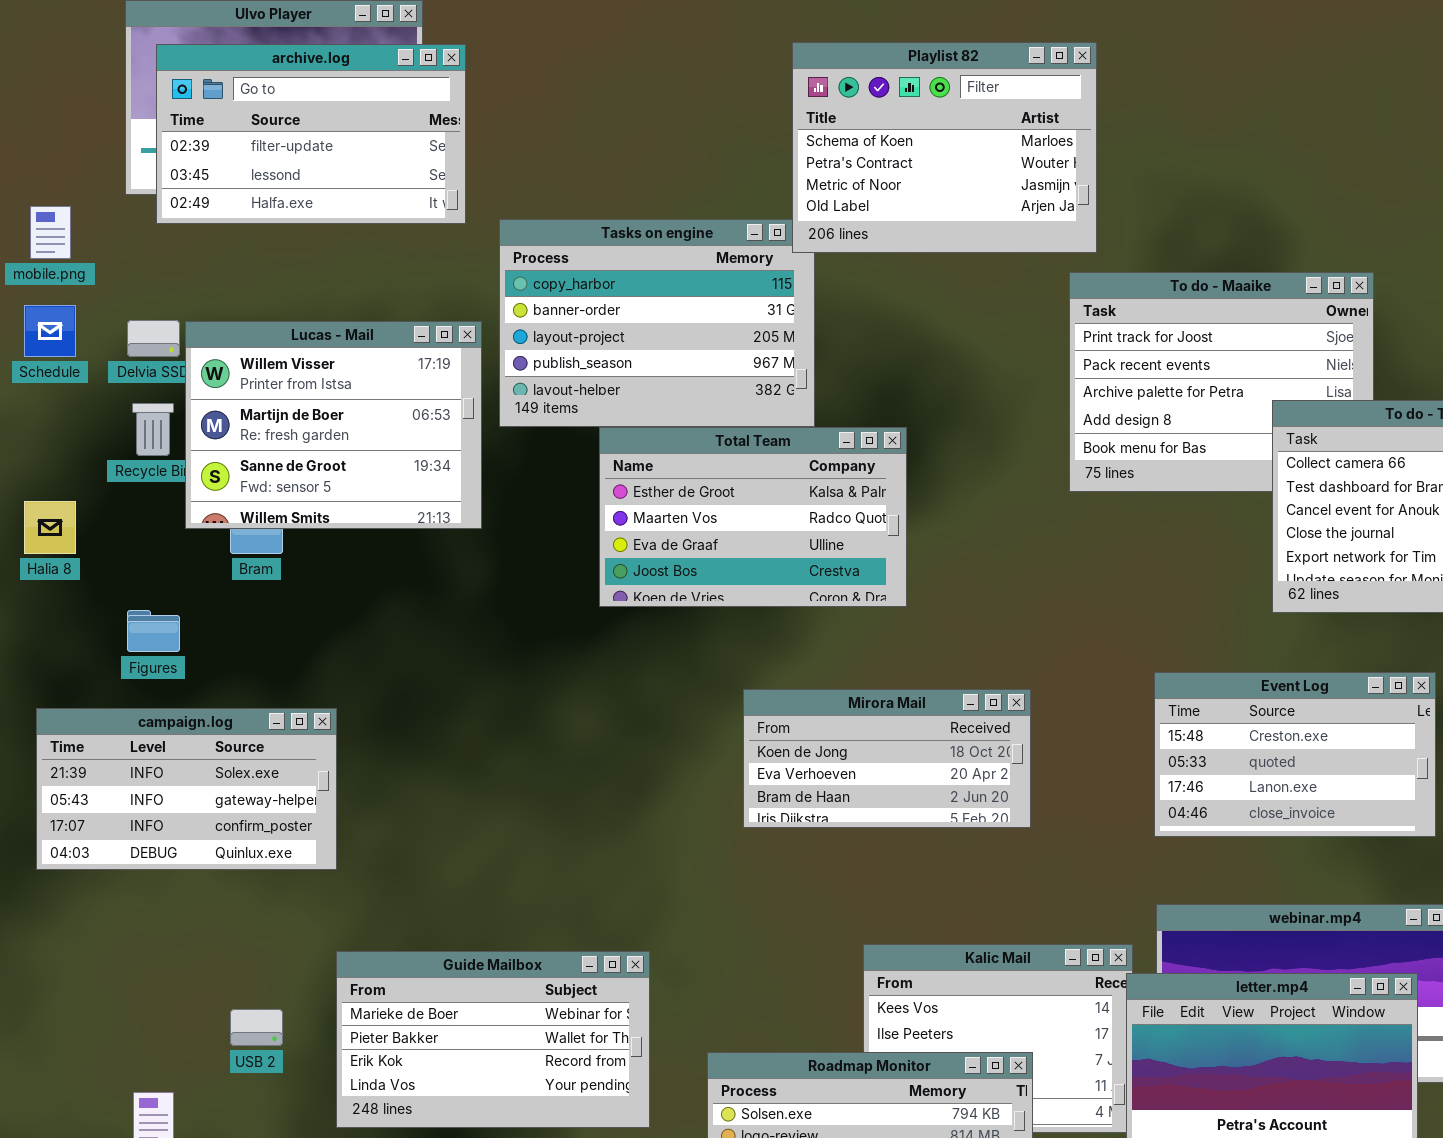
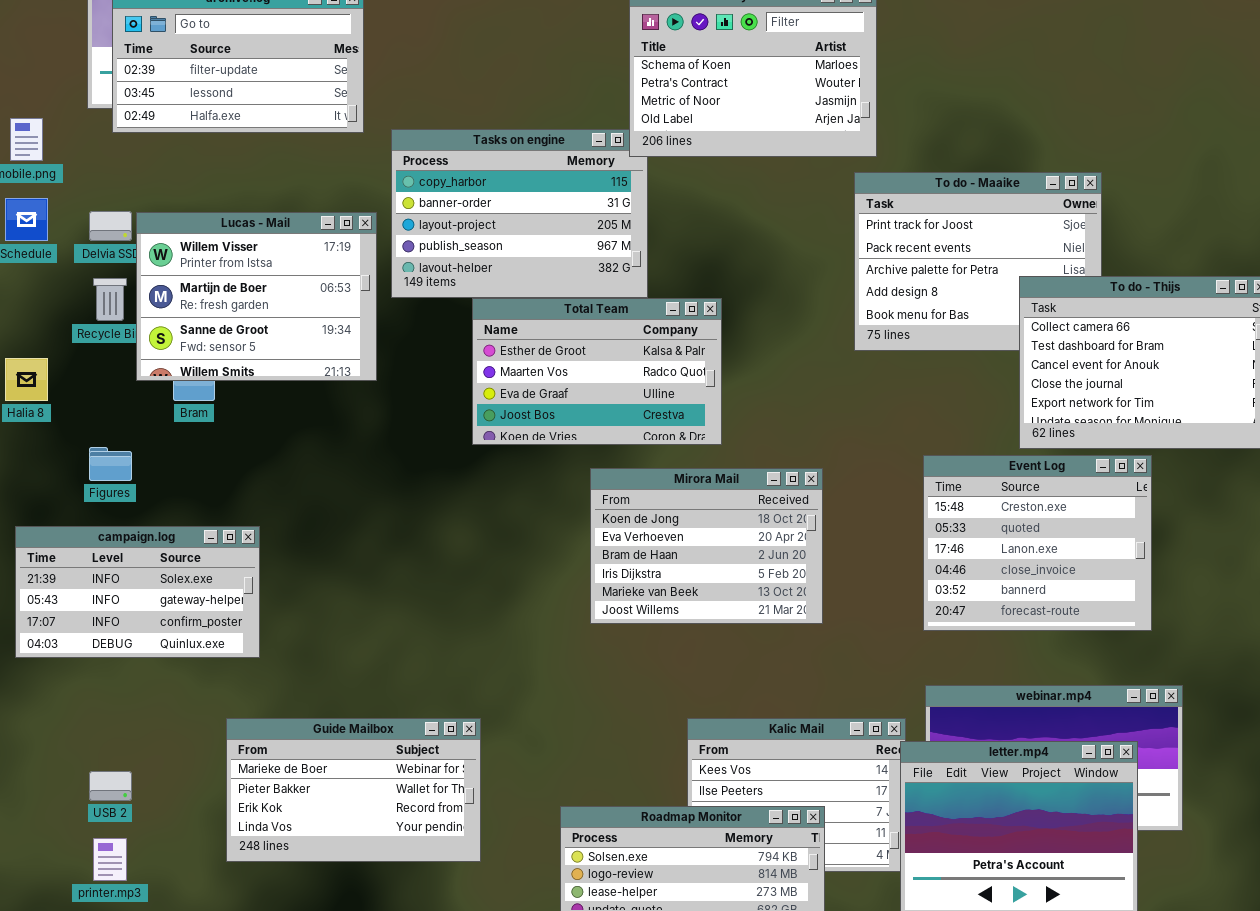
Event Log: [1154,672,1436,837] -> [923,455,1152,631], resized
Mirora Mail: [743,689,1031,828] -> [590,468,823,624], resized
Guide Mailbox: [336,951,650,1128] -> [226,718,481,862], moved
USB 2: [230,1009,283,1046] -> [89,771,132,801], moved

